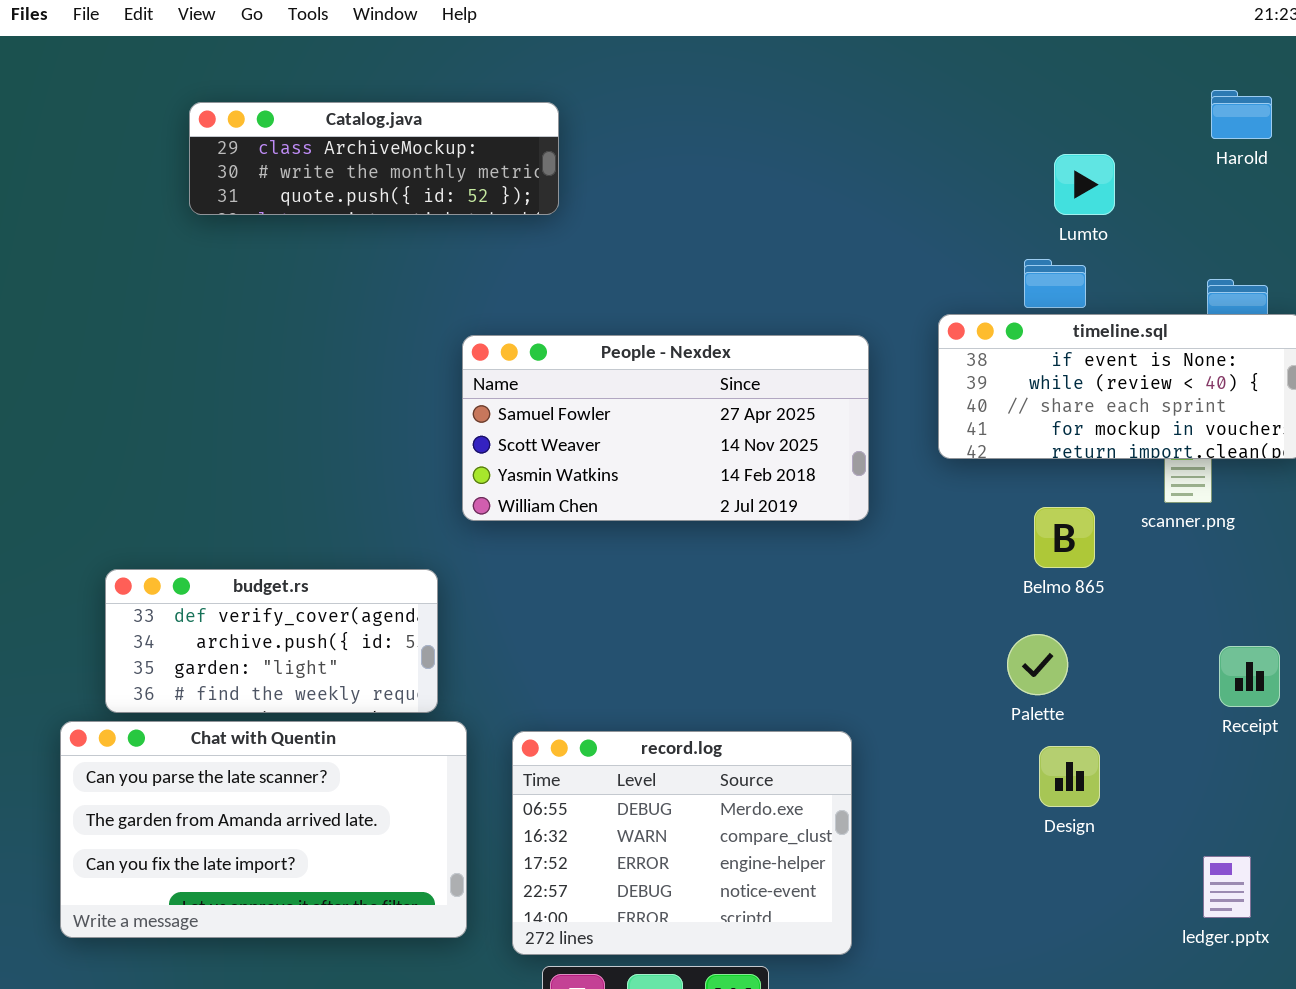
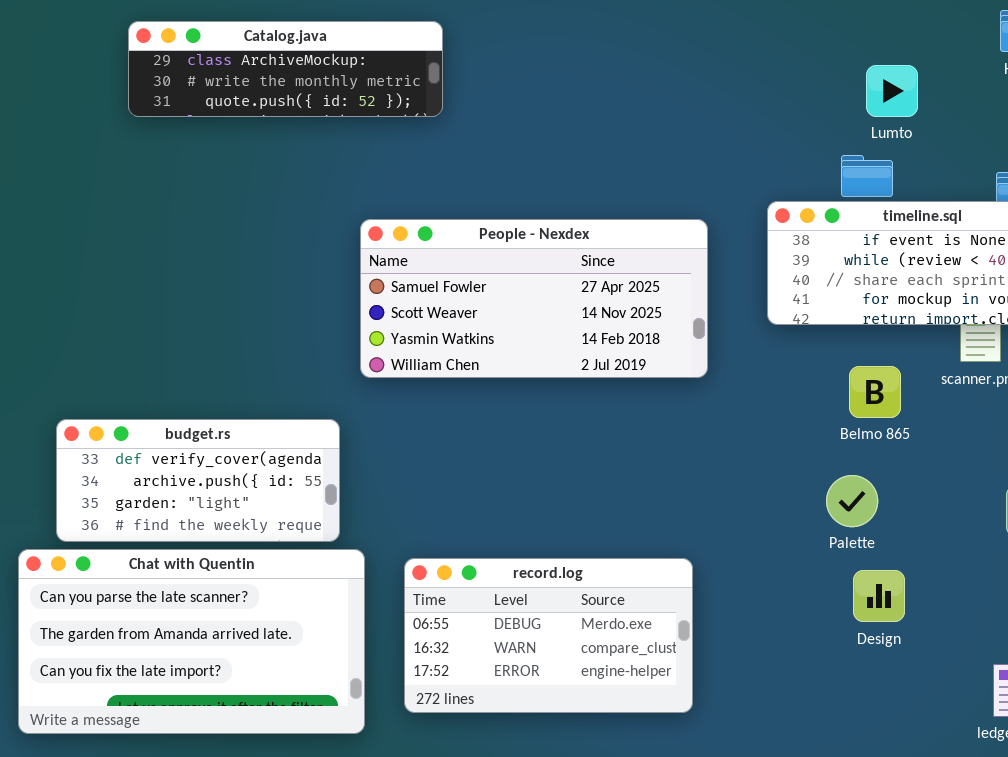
record.log: [512,731,852,955] -> [404,558,693,713], resized

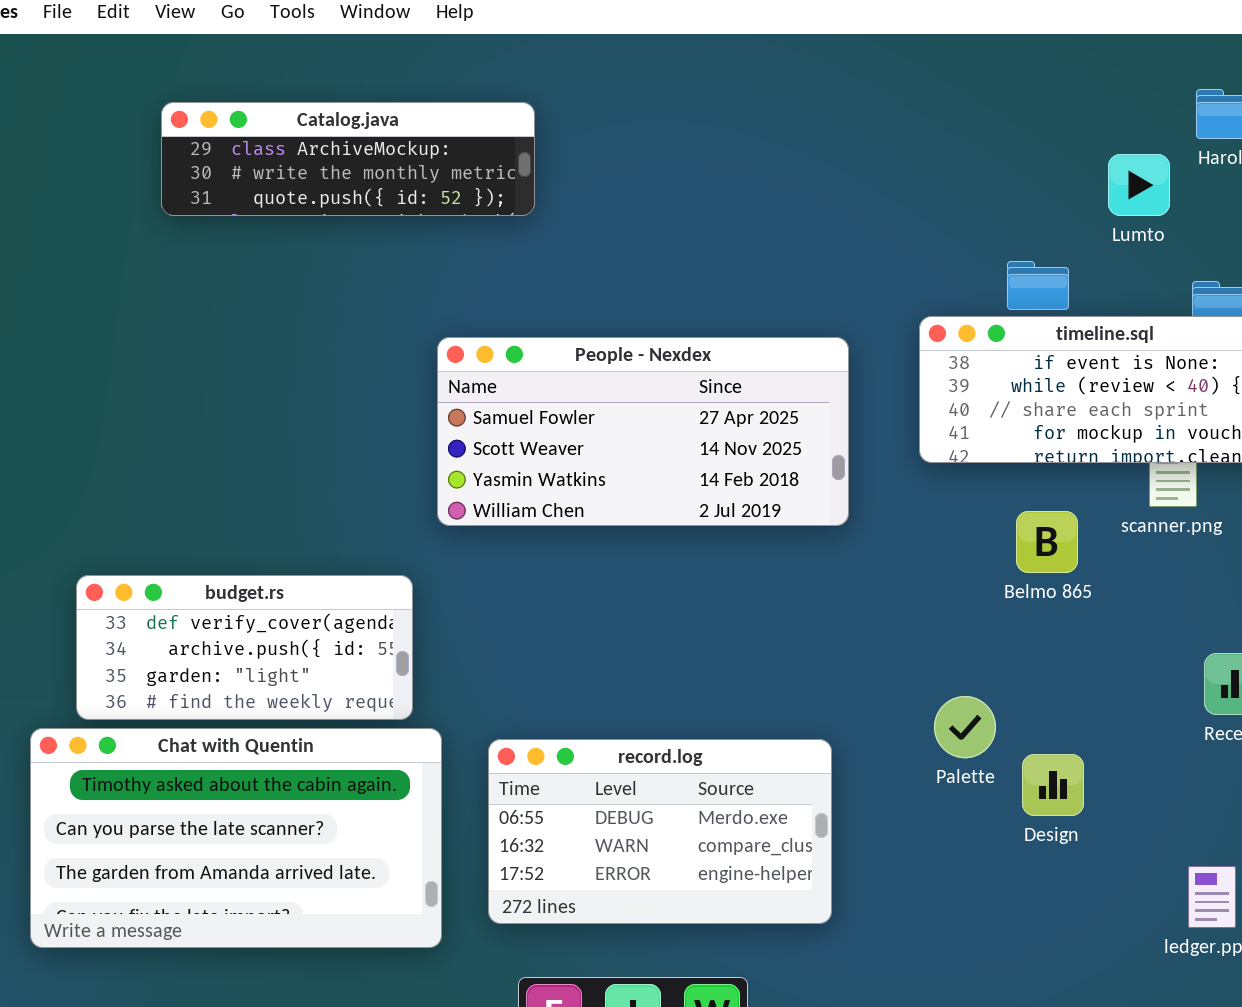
Lumto: [866,65,918,117] -> [1108,154,1170,216], moved
Palette: [826,475,878,527] -> [934,696,996,758], moved
Chat with Quentin: [18,549,365,734] -> [30,728,442,948], scrolled up 1 row

